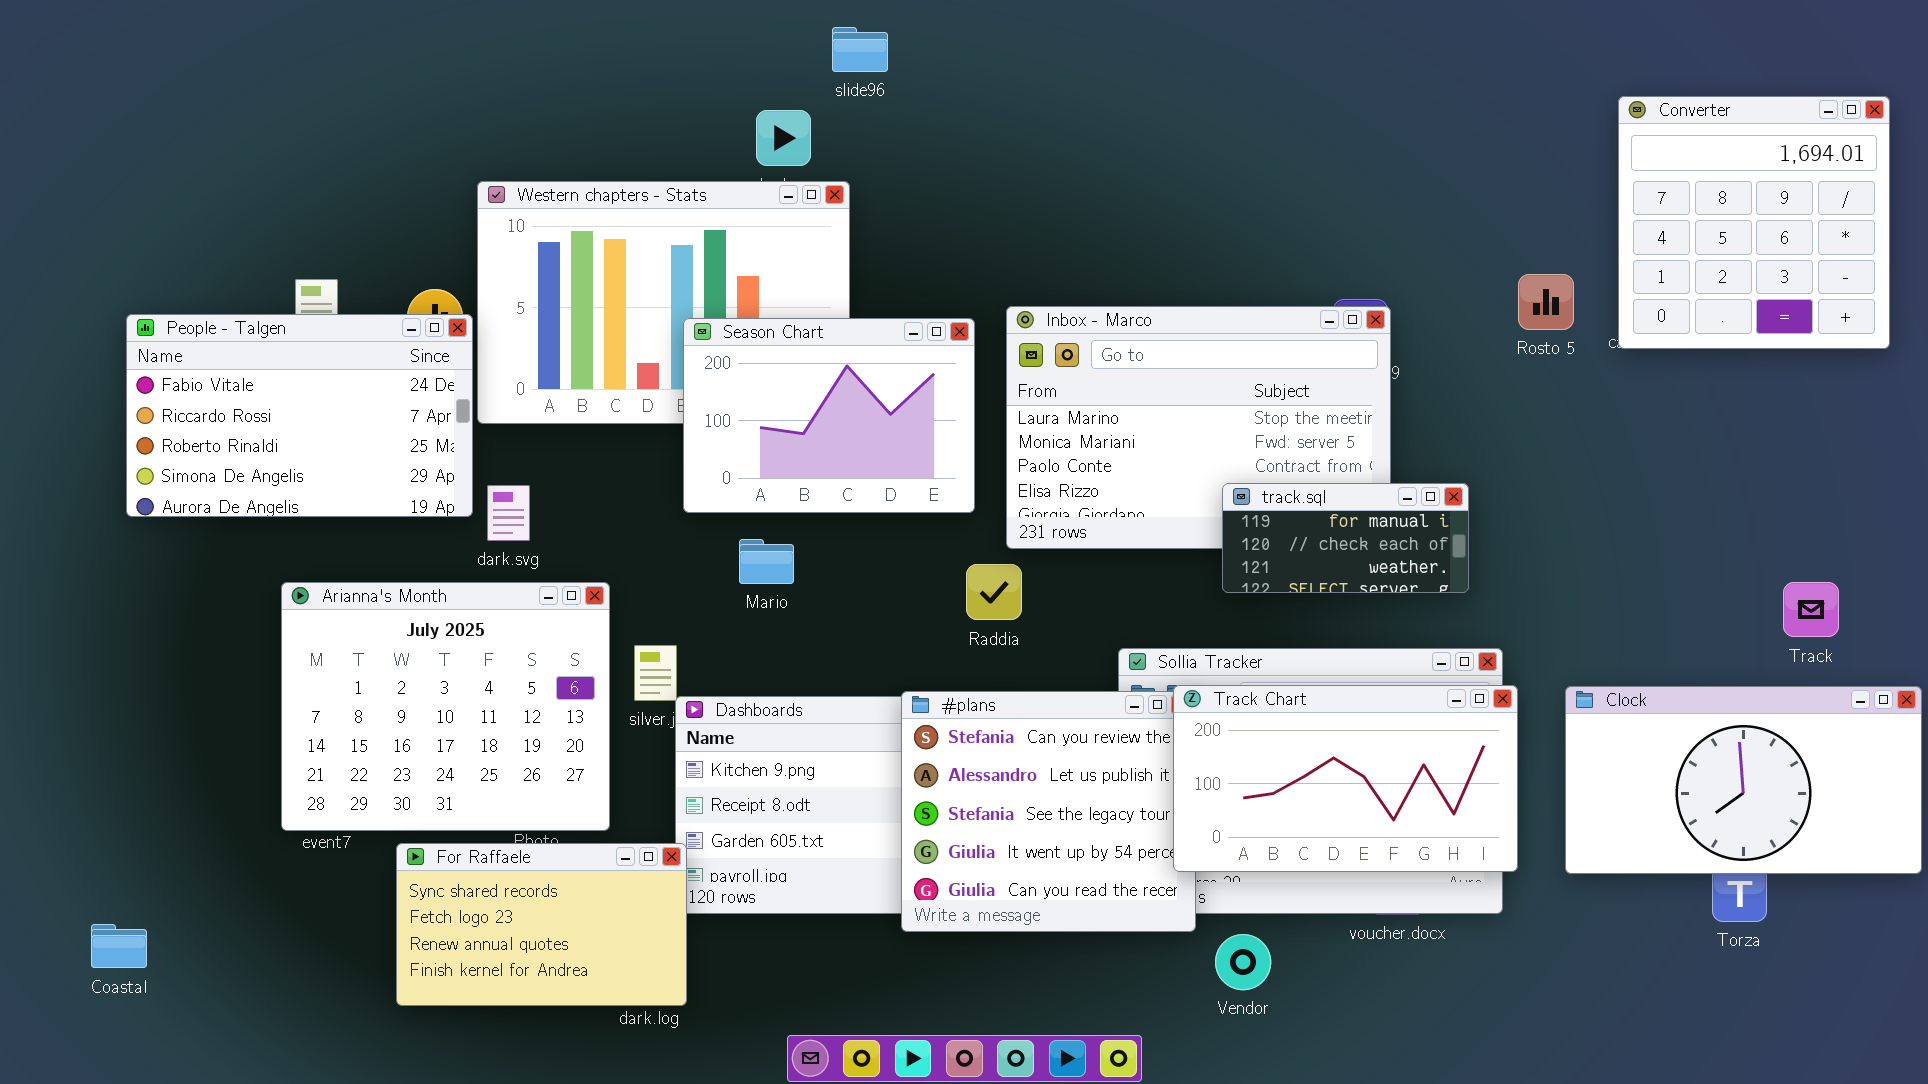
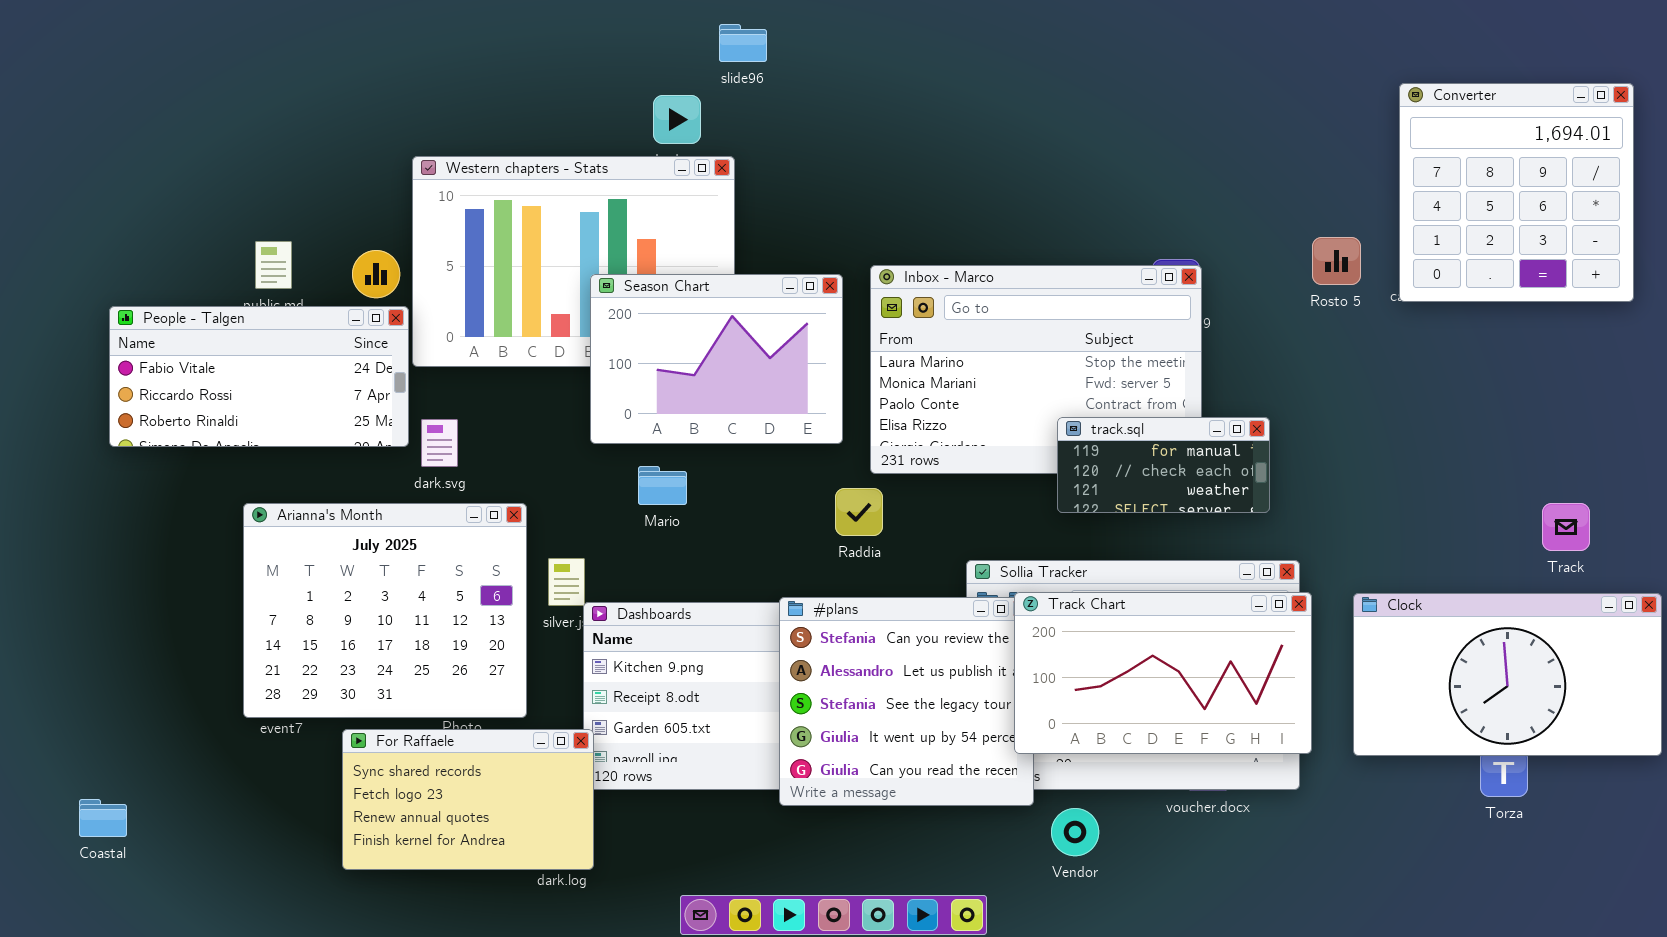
People - Talgen: [126,314,473,517] -> [109,306,409,447], resized

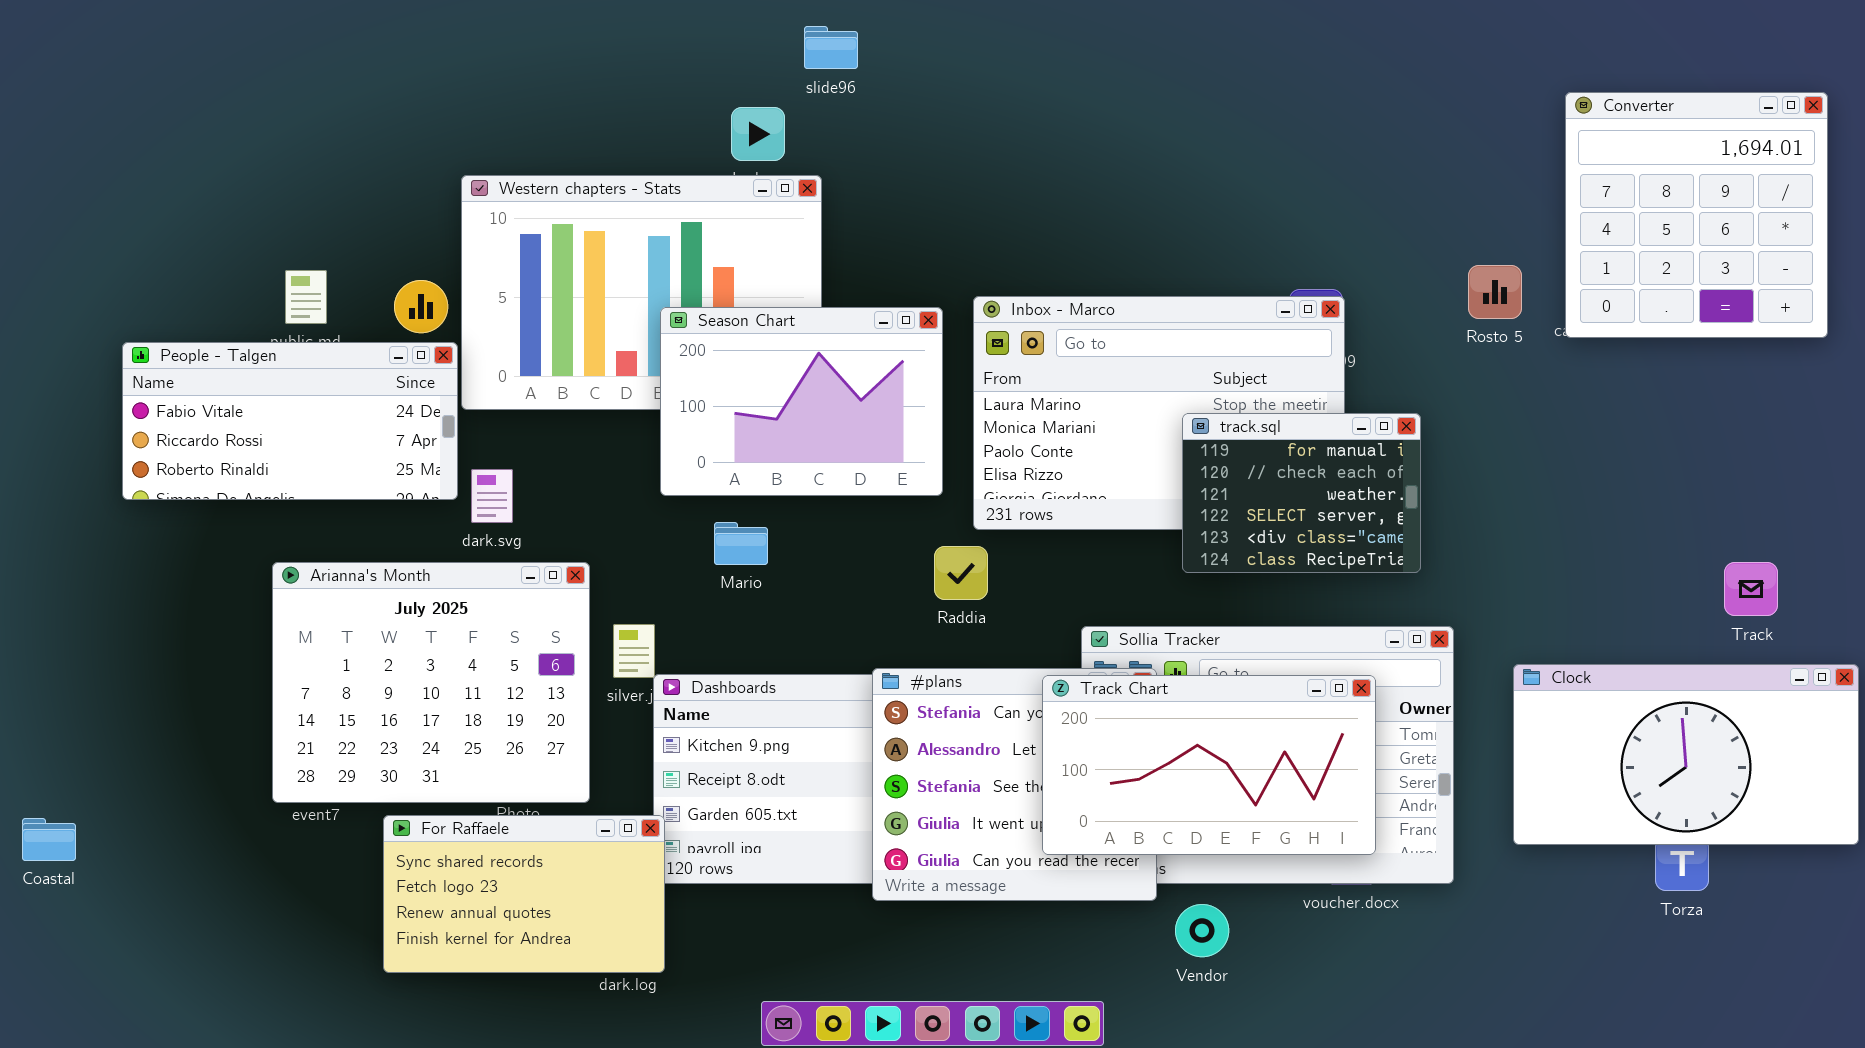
track.sql: [1057,417,1270,513] -> [1182,413,1421,573], resized
Track Chart: [1014,592,1312,754] -> [1042,675,1376,855], moved
Coastal: [79,799,127,837] -> [22,818,76,861], moved

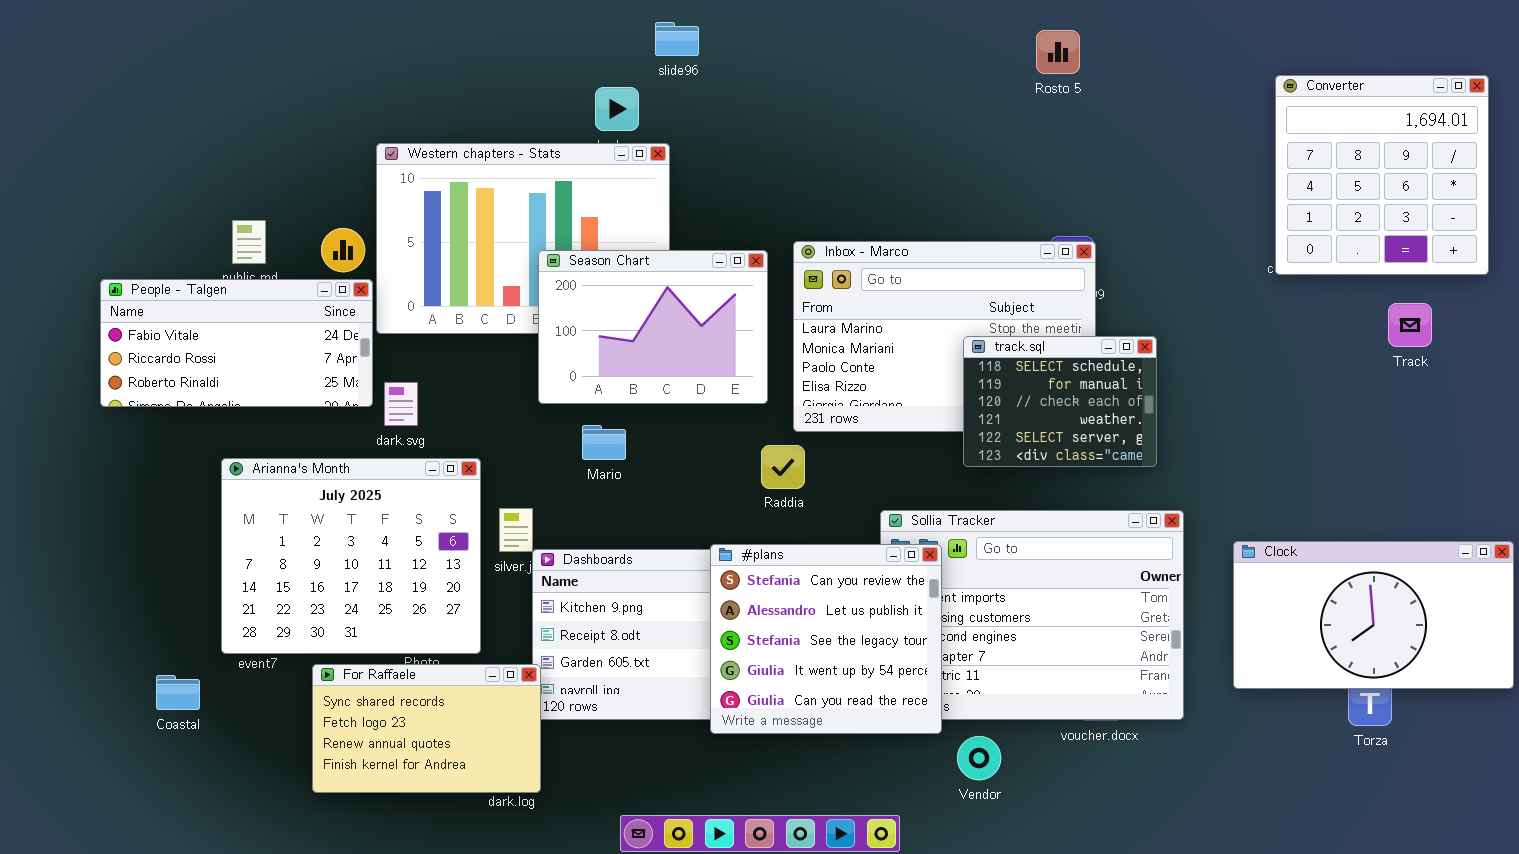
Rosto 5: [1468,265,1522,319] -> [1036,30,1080,74], moved
track.sql: [1182,413,1421,573] -> [963,336,1157,467], scrolled up 1 row
Track: [1724,562,1778,616] -> [1388,303,1432,347], moved
Track Chart: [1042,675,1376,855] -> none, closed
Coastal: [22,818,76,861] -> [156,675,200,710], moved

